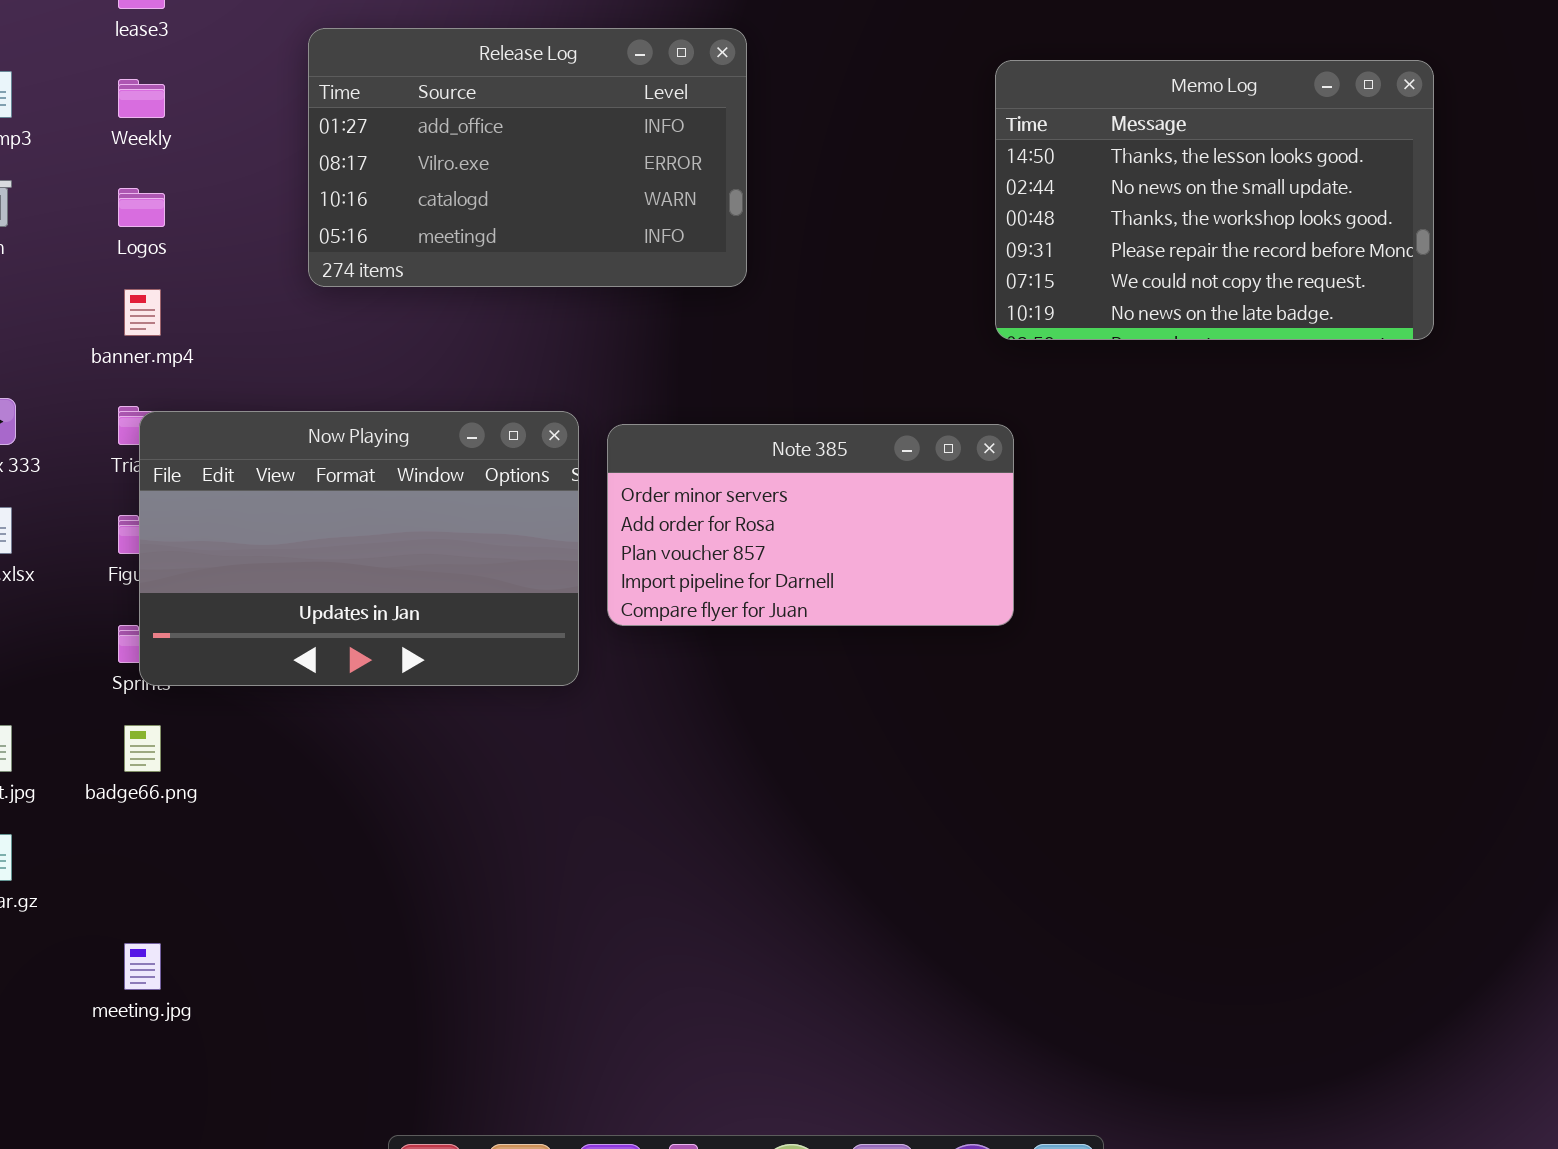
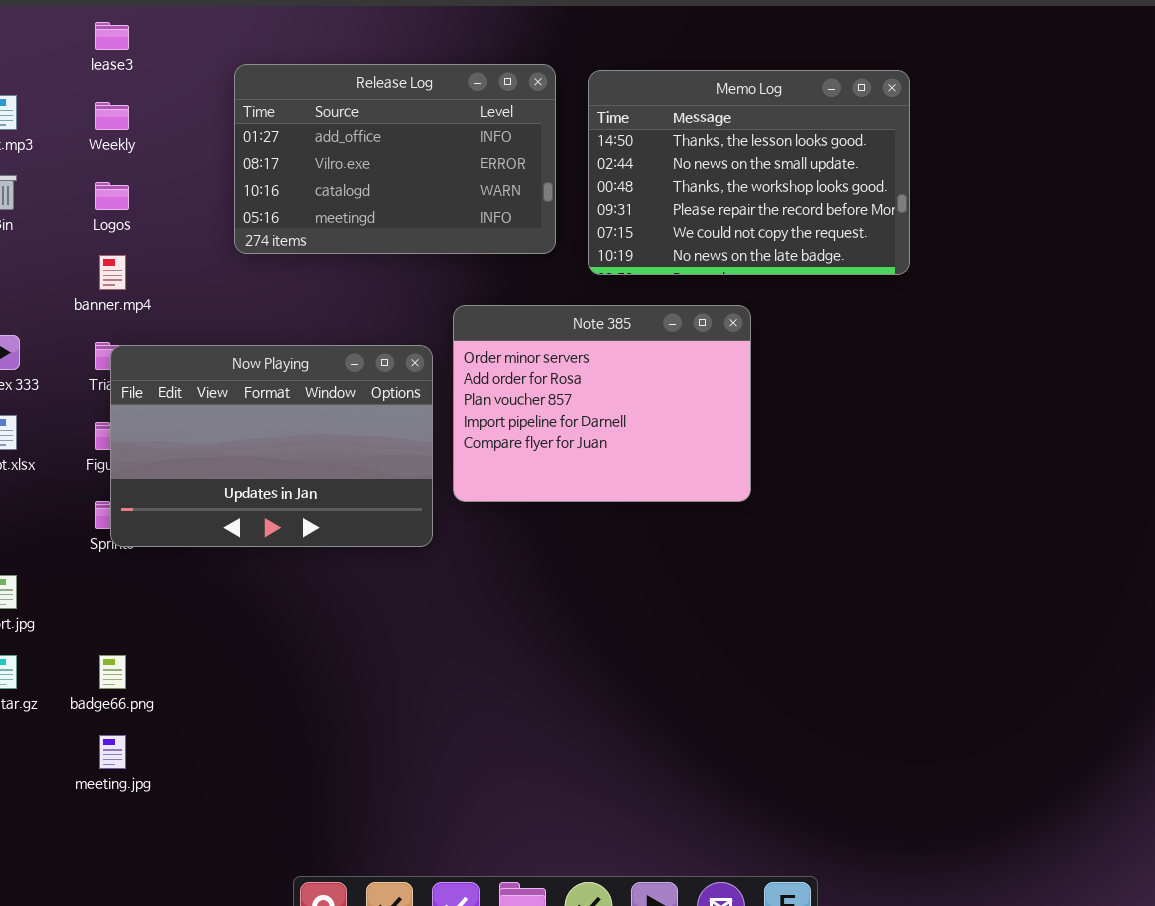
Memo Log: [995,60,1434,340] -> [588,70,910,275], moved
Note 385: [607,424,1014,626] -> [453,305,751,502], resized
badge66.png: [124,725,161,772] -> [99,655,126,689], moved

